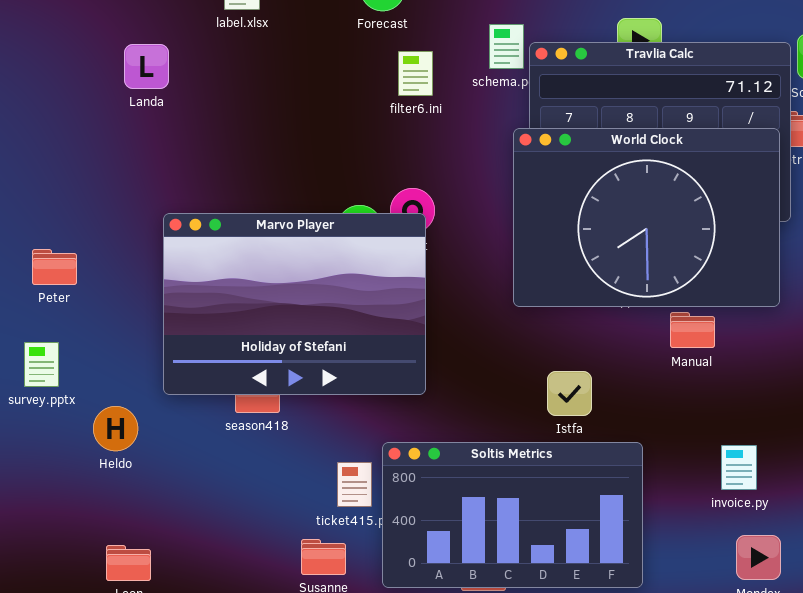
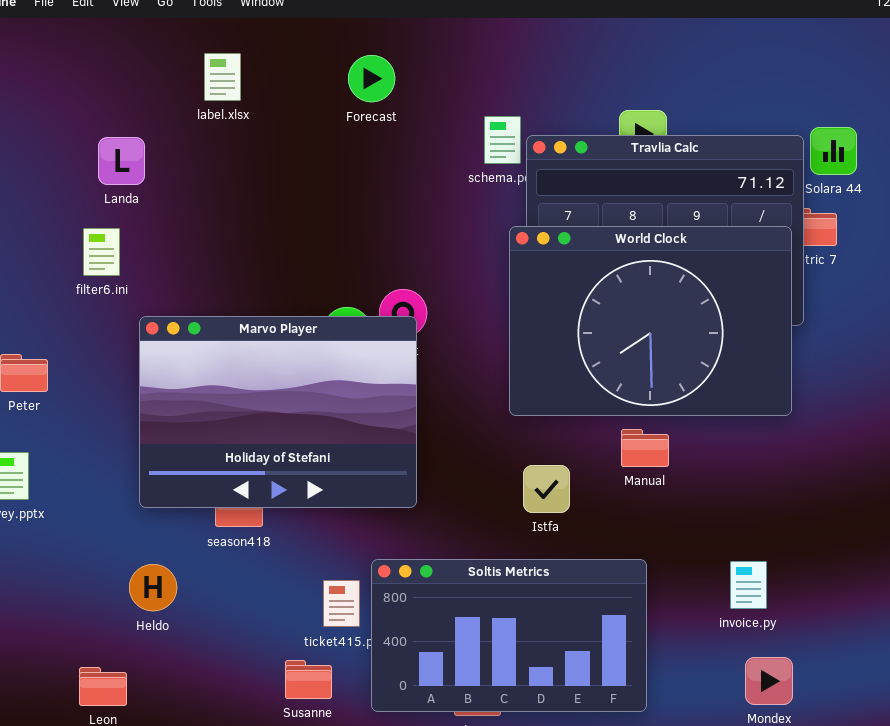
filter6.ini: [398,51,433,96] -> [83,228,120,276], moved
Manual: [670,312,715,348] -> [621,429,669,467], moved
Istfa: [547,371,592,416] -> [523,465,570,513], moved
Heldo: [93,406,138,451] -> [129,564,177,611], moved

